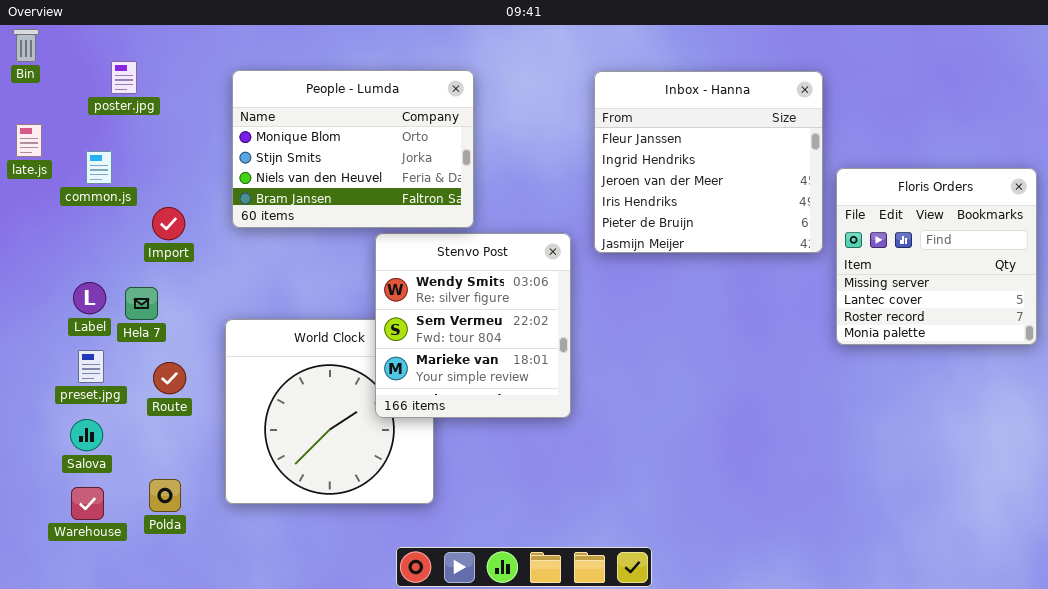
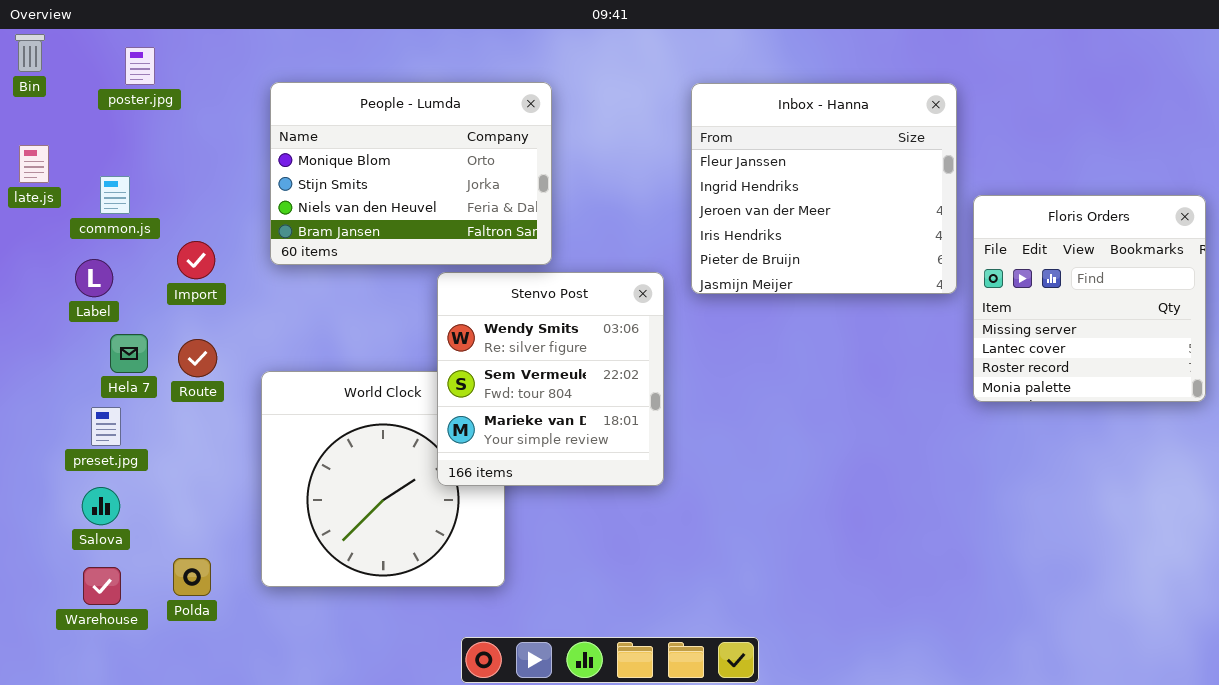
poster.jpg: [111,61,137,94] -> [125,47,155,85], moved
Label: [73,282,106,314] -> [75,259,113,297], moved
Hela 7: [125,287,158,320] -> [110,334,148,373], moved
Route: [153,362,186,394] -> [178,339,217,377], moved

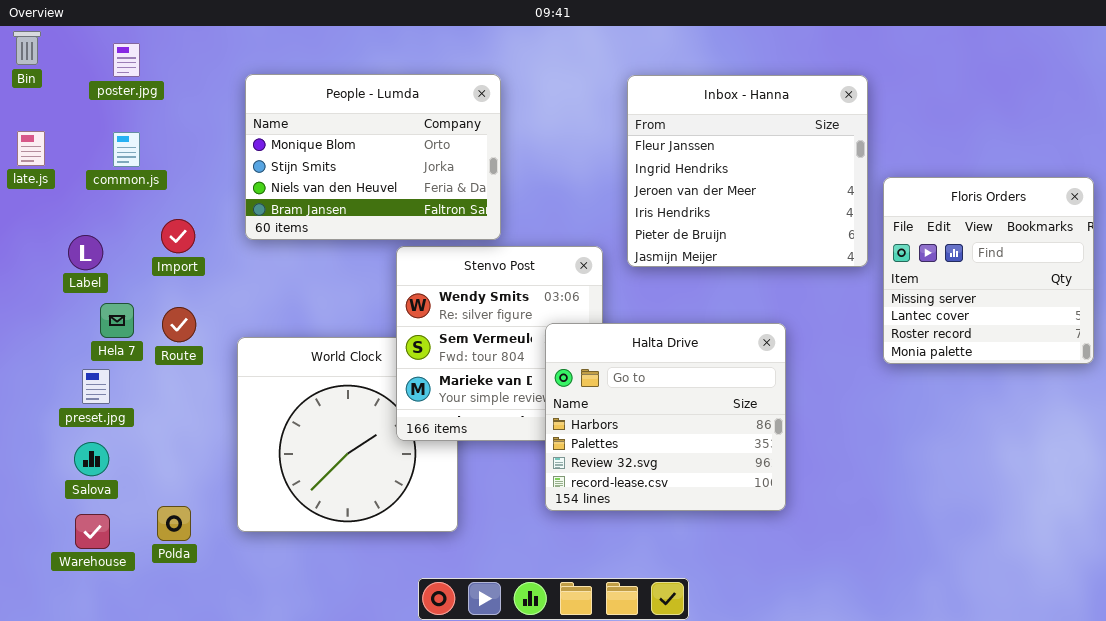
common.js: [100,176,130,214] -> [113,132,140,167], moved
Halta Drive: none -> [545,323,786,511], opened

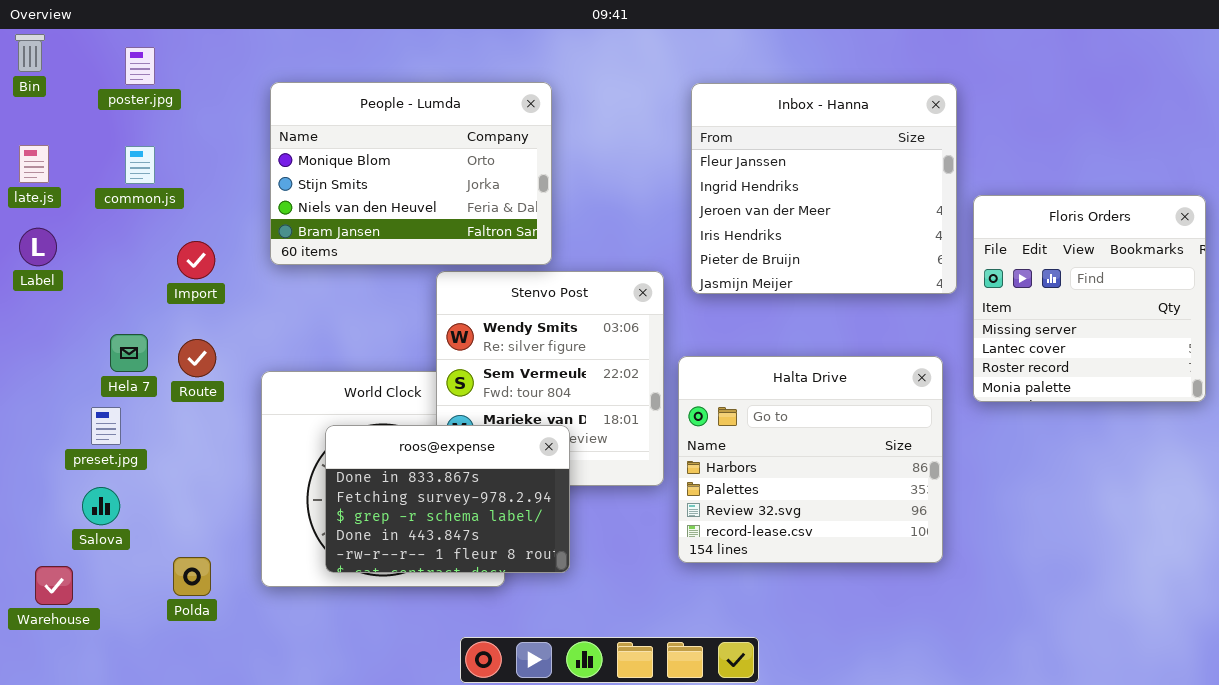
Label: [68,235,103,270] -> [19,228,57,266], moved
Halta Drive: [545,323,786,511] -> [678,356,943,563], moved
roos@expense: none -> [325,425,570,573], opened
Warehouse: [75,514,110,549] -> [35,566,73,605], moved

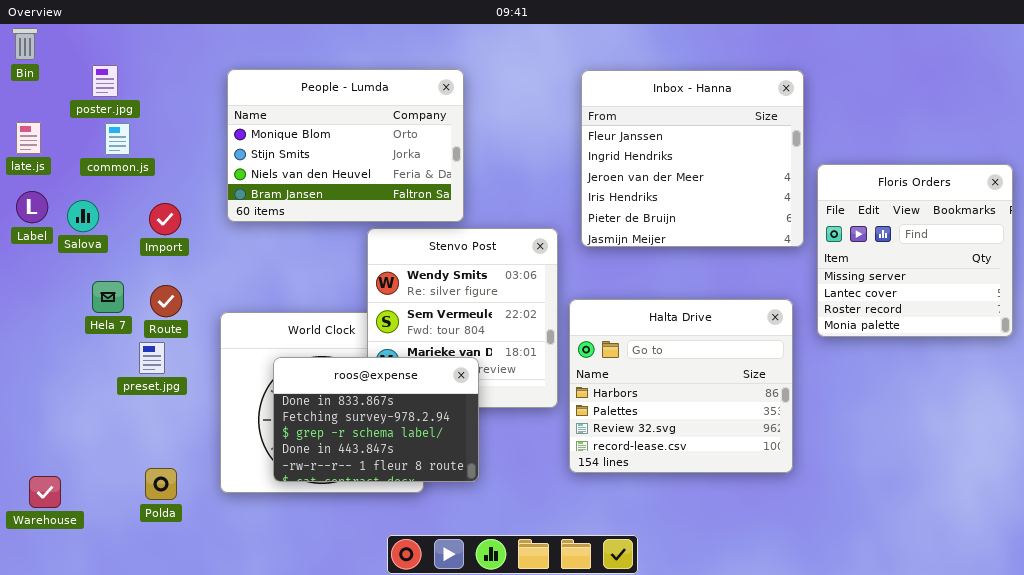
poster.jpg: [125,47,155,85] -> [92,65,118,97], moved
preset.jpg: [91,407,121,445] -> [139,342,165,374], moved
Salova: [82,487,120,525] -> [67,200,99,232], moved

